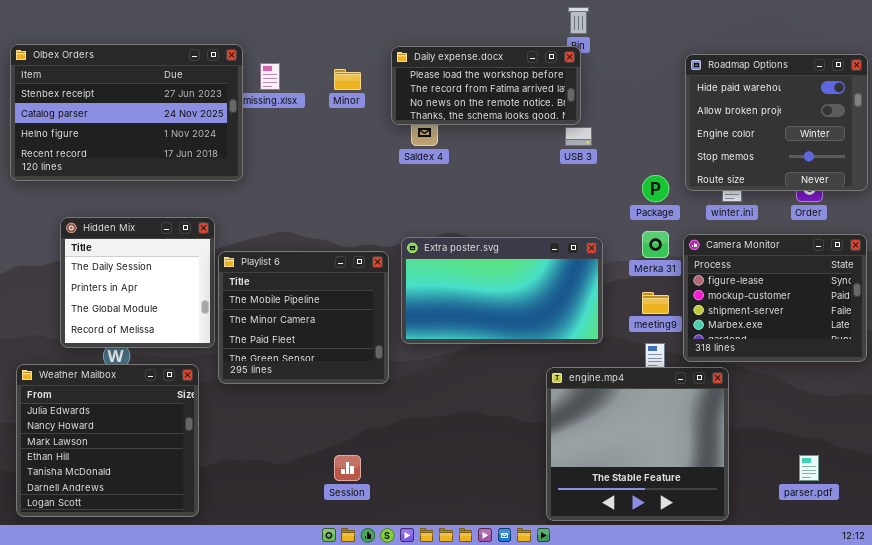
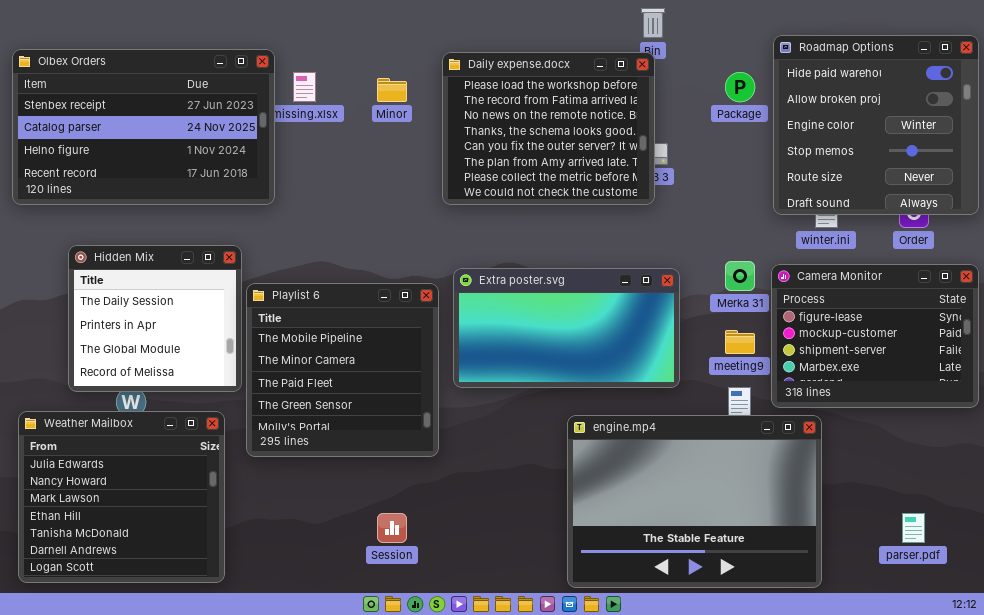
Daily expense.docx: [391,46,581,125] -> [442,52,655,205], resized
Roadmap Options: [685,54,868,191] -> [773,35,979,215], resized
Package: [642,175,669,202] -> [725,72,755,102], moved
Playlist 6: [218,251,389,384] -> [246,283,439,457], resized
engine.mp4: [546,367,729,521] -> [567,415,822,588], resized

